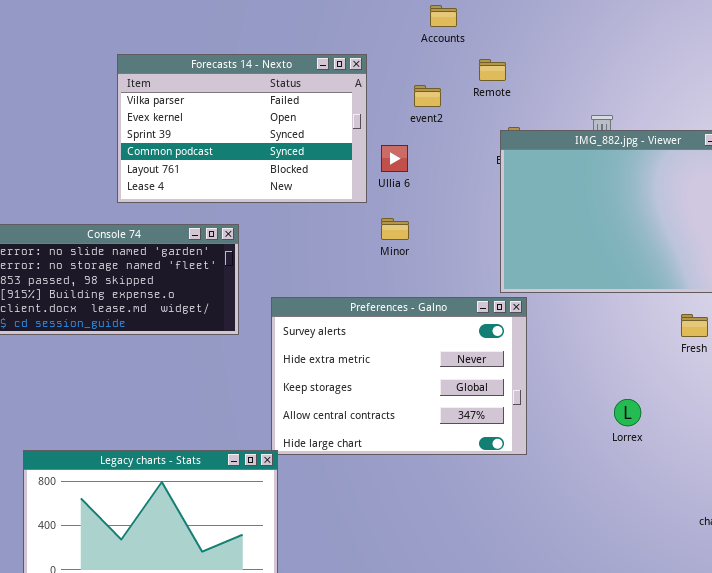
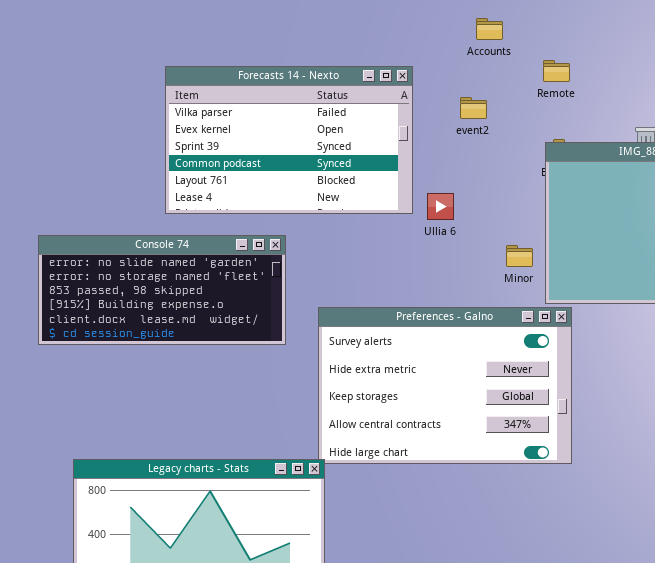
Remote: [479,59,506,81] -> [543,60,570,82], moved
Ullia 6: [381,145,408,172] -> [427,193,454,220], moved
Minor: [381,218,409,240] -> [506,245,533,267], moved

